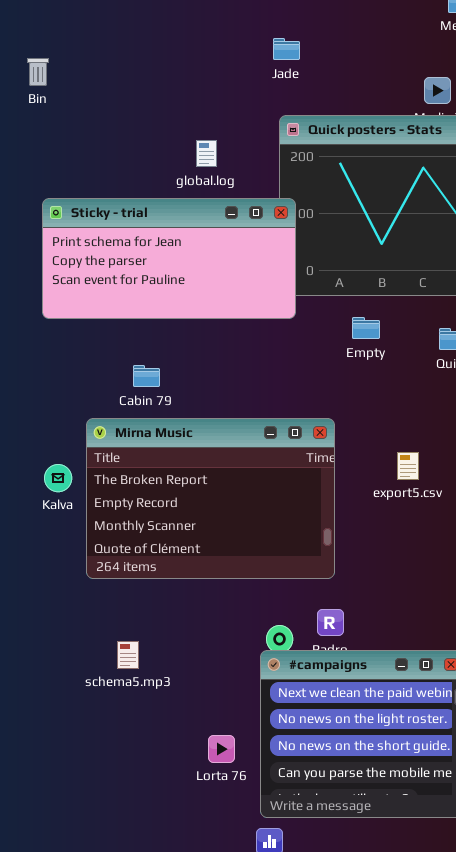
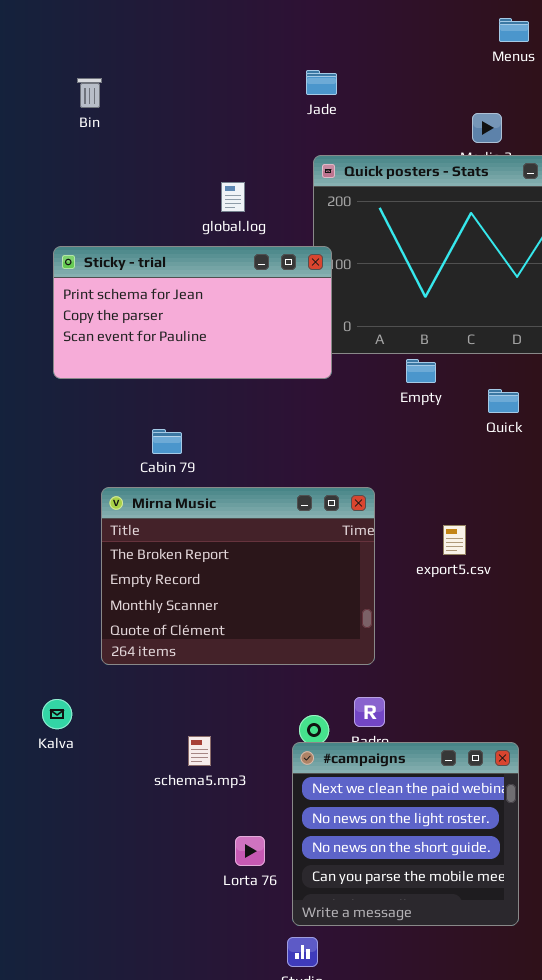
Bin: [27,58,49,86] -> [77,78,102,108], moved
Empty: [352,317,380,339] -> [406,359,436,383], moved
Kalva: [44,464,72,492] -> [42,699,72,729], moved
schema5.mp3: [117,641,139,669] -> [188,736,211,766], moved

